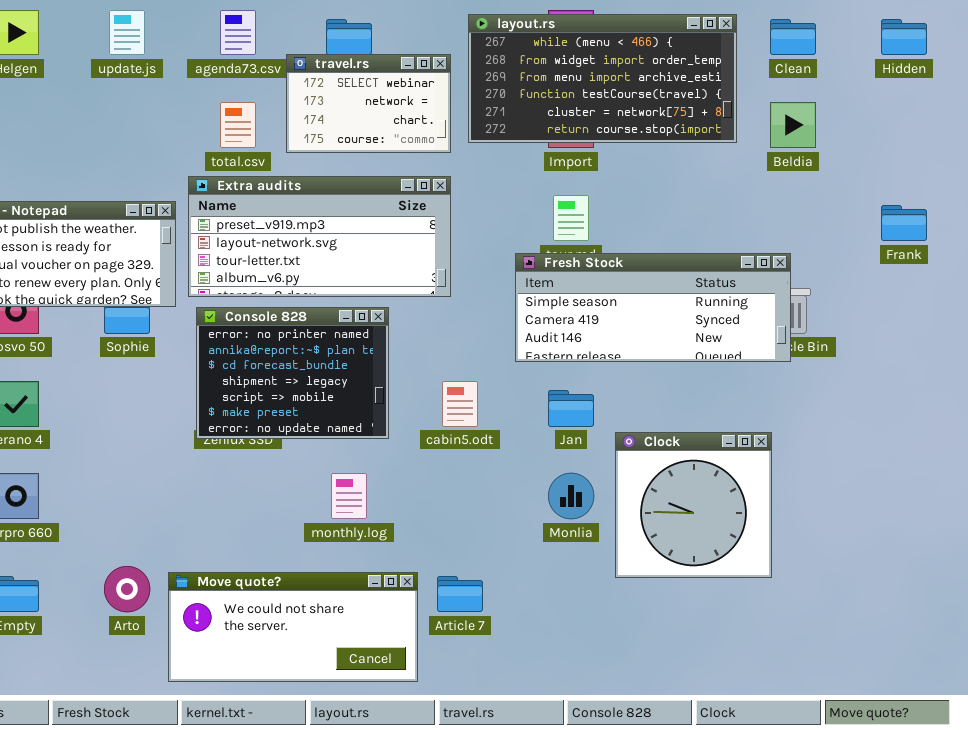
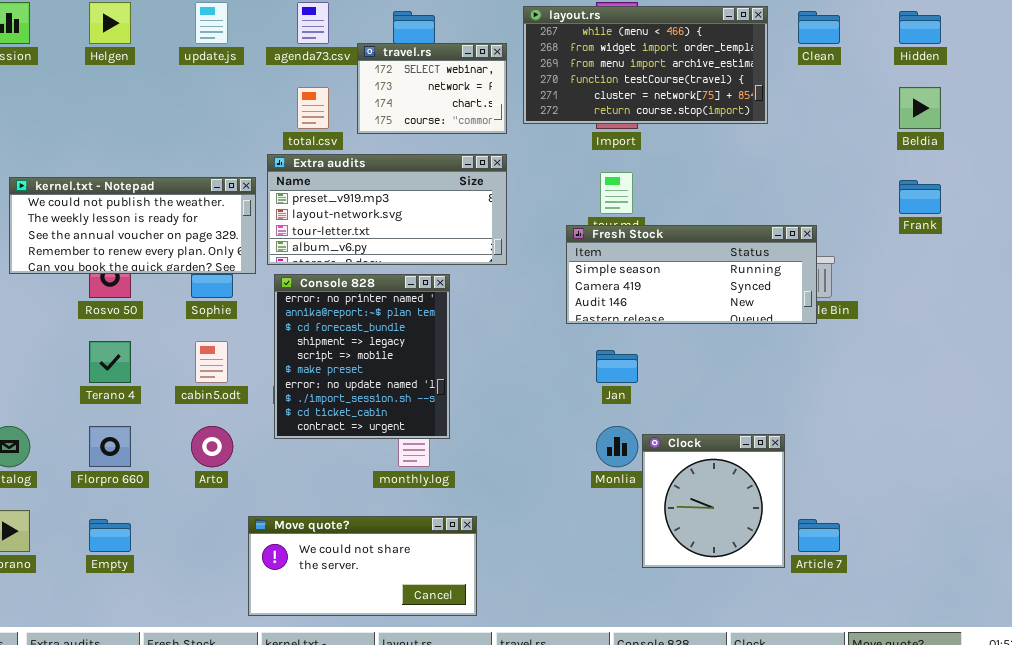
Beldia: [770,102,816,148] -> [899,87,941,129], moved
Console 828: [196,307,389,439] -> [274,274,450,439], resized
cabin5.odt: [442,381,478,427] -> [195,341,228,383], moved
Clock: [615,432,772,578] -> [642,434,785,568], moved
Arto: [104,566,150,612] -> [191,426,233,467], moved
Article 7: [437,576,483,612] -> [798,519,840,552], moved

